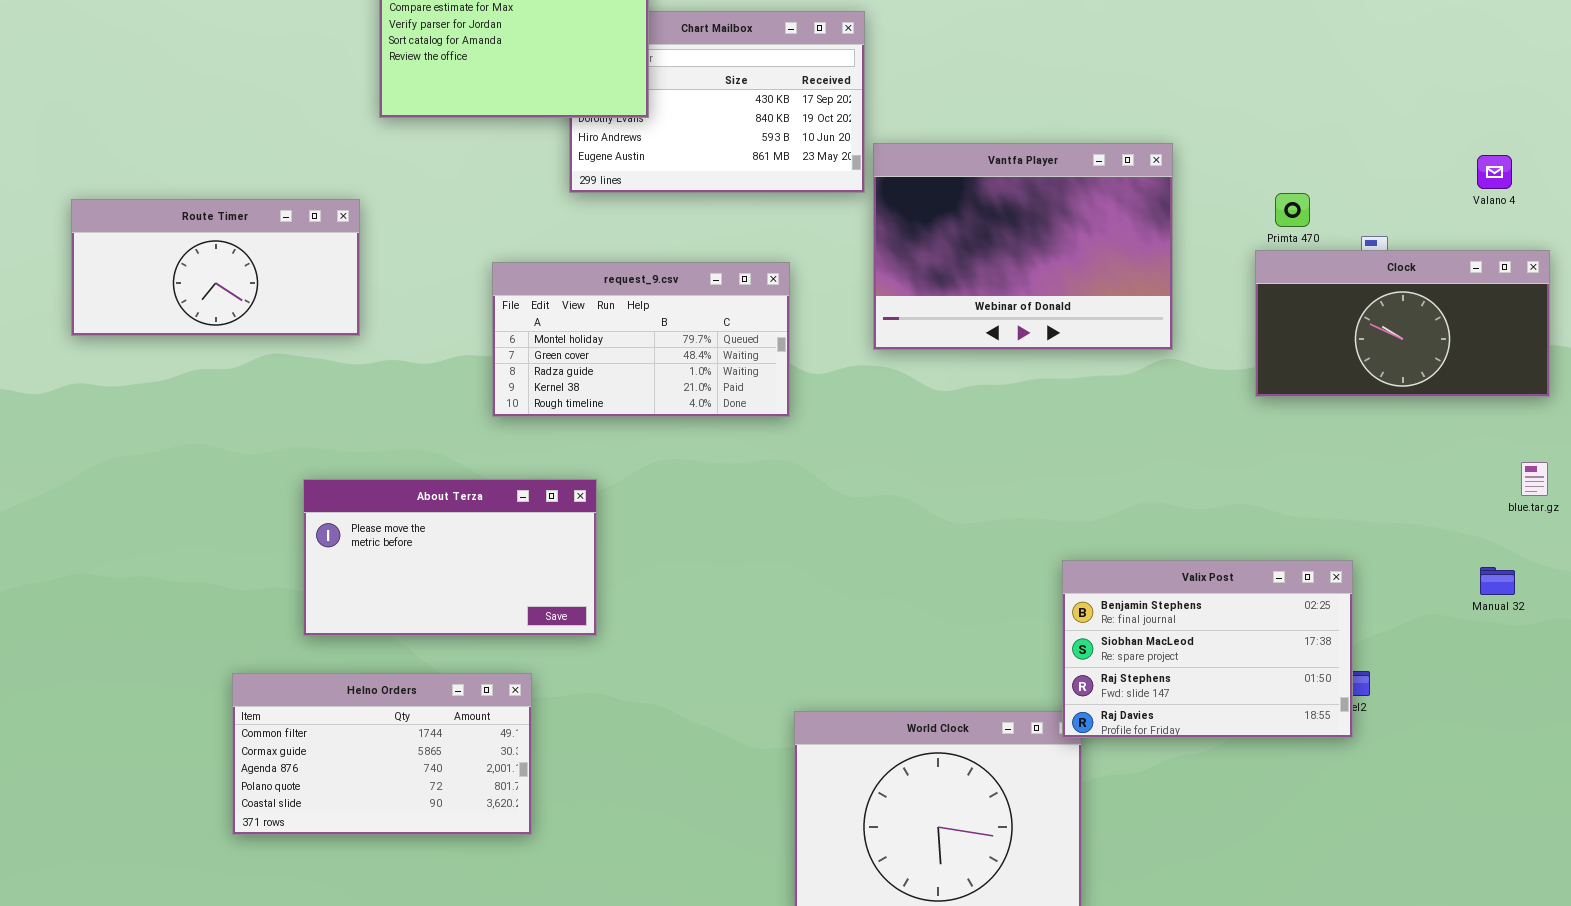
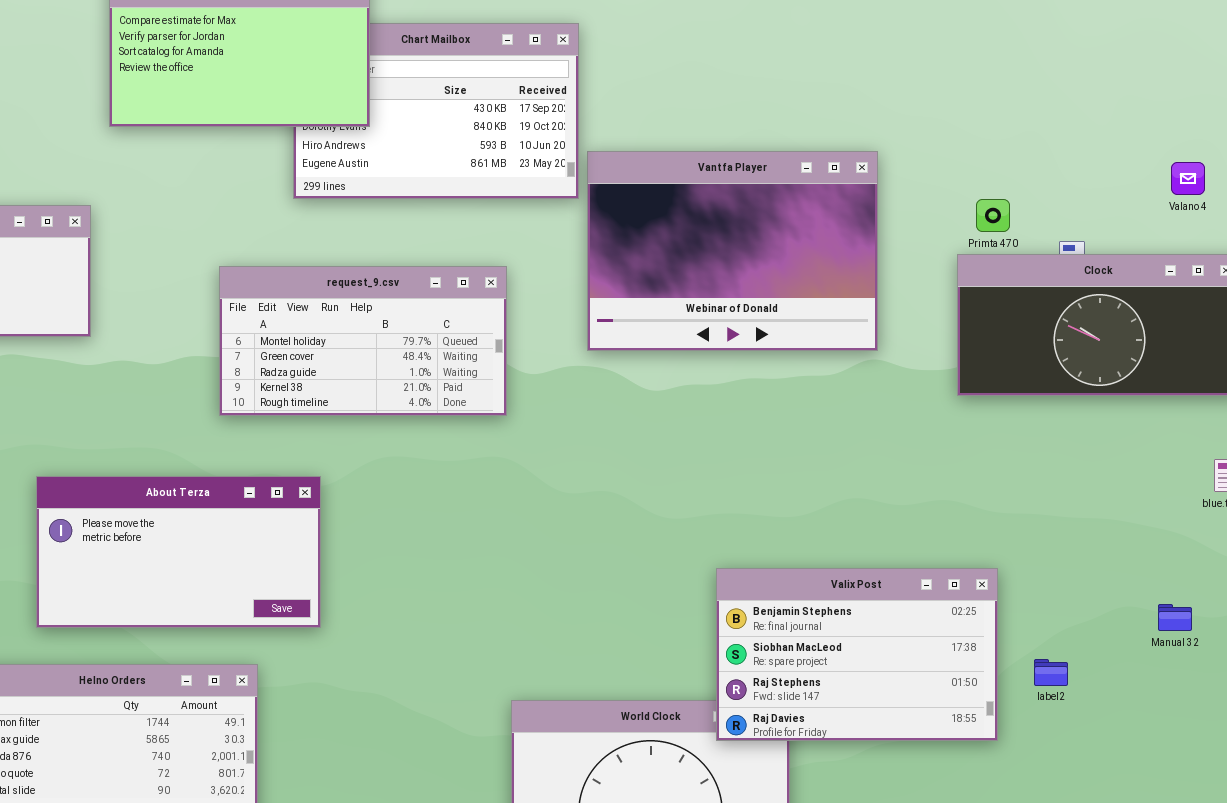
Valix Post: [1062,560,1353,738] -> [716,568,998,741], moved
Manual 32: [1480,567,1515,595] -> [1158,604,1192,631], moved

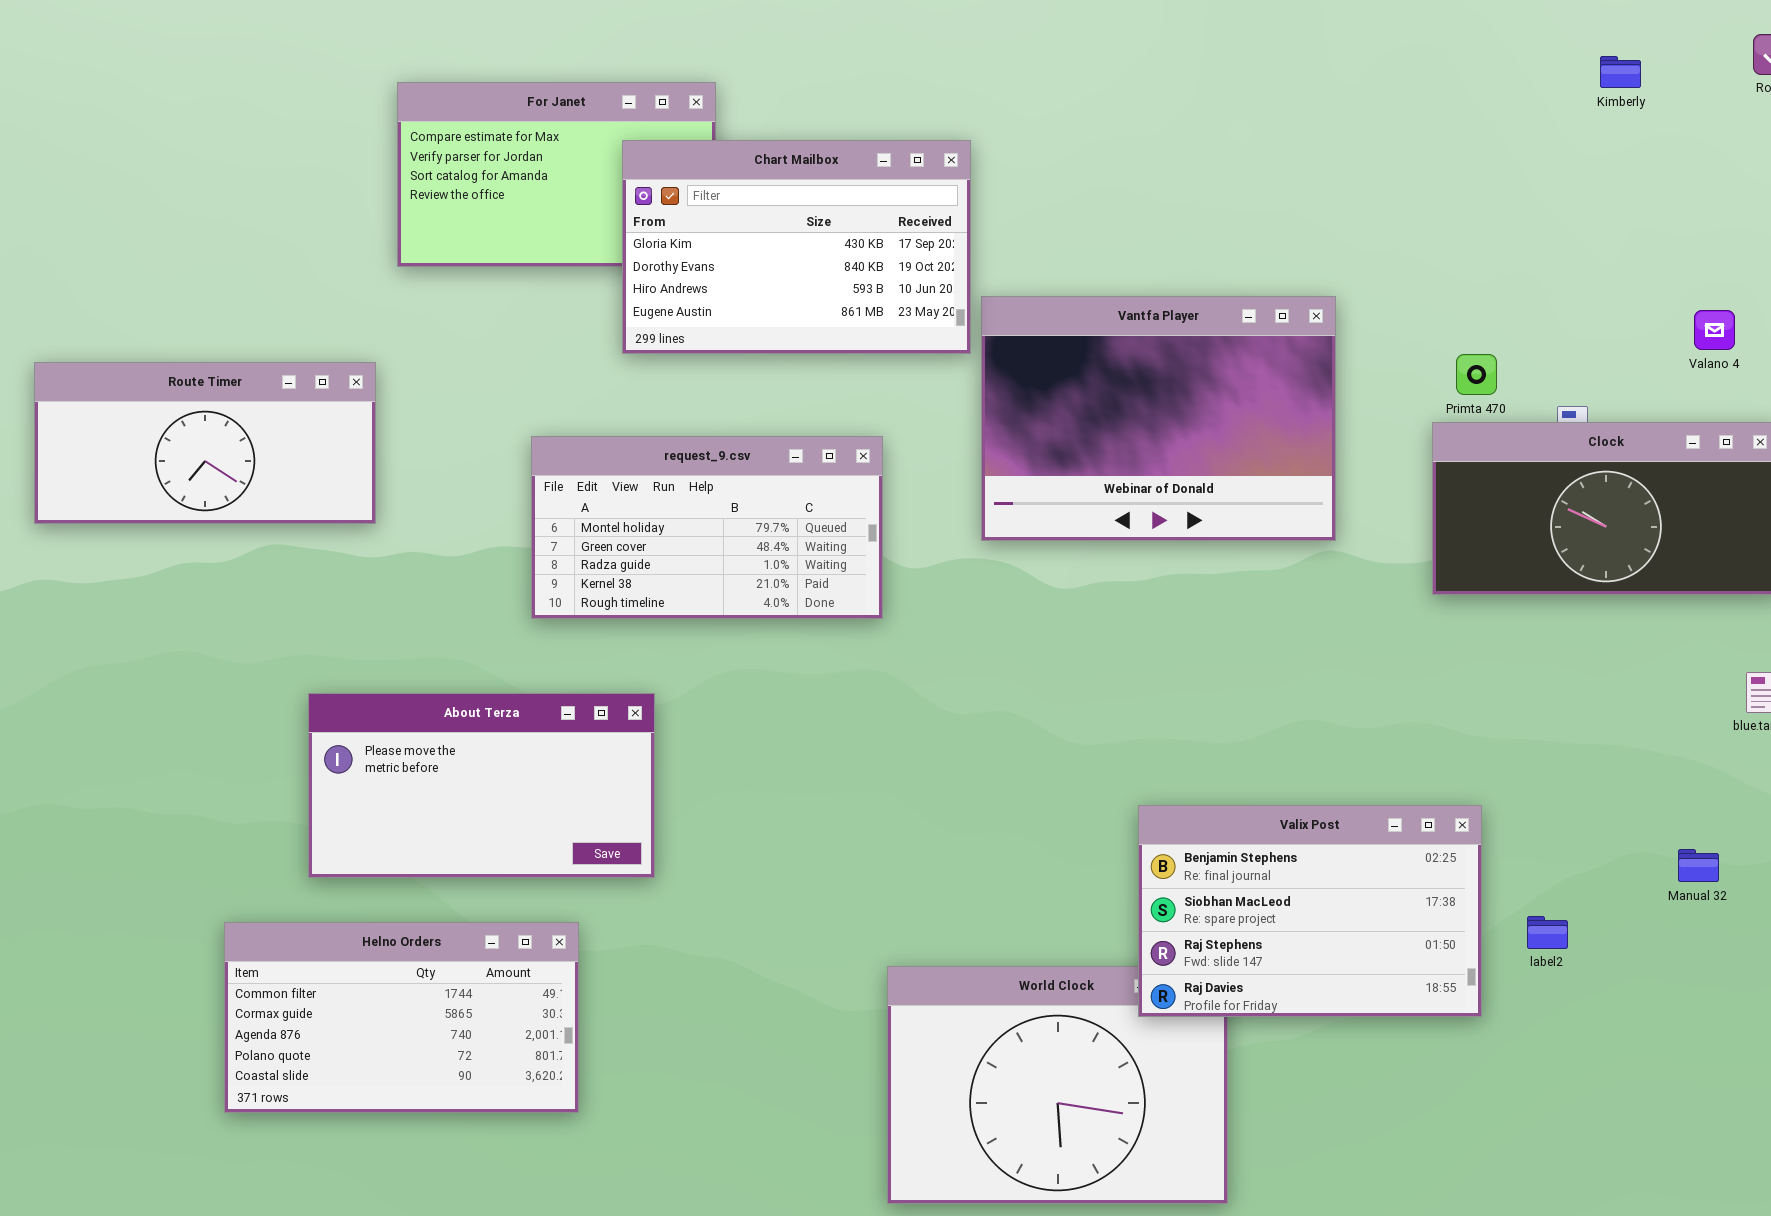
Chart Mailbox: [293,23,579,199] -> [622,140,971,354], raised

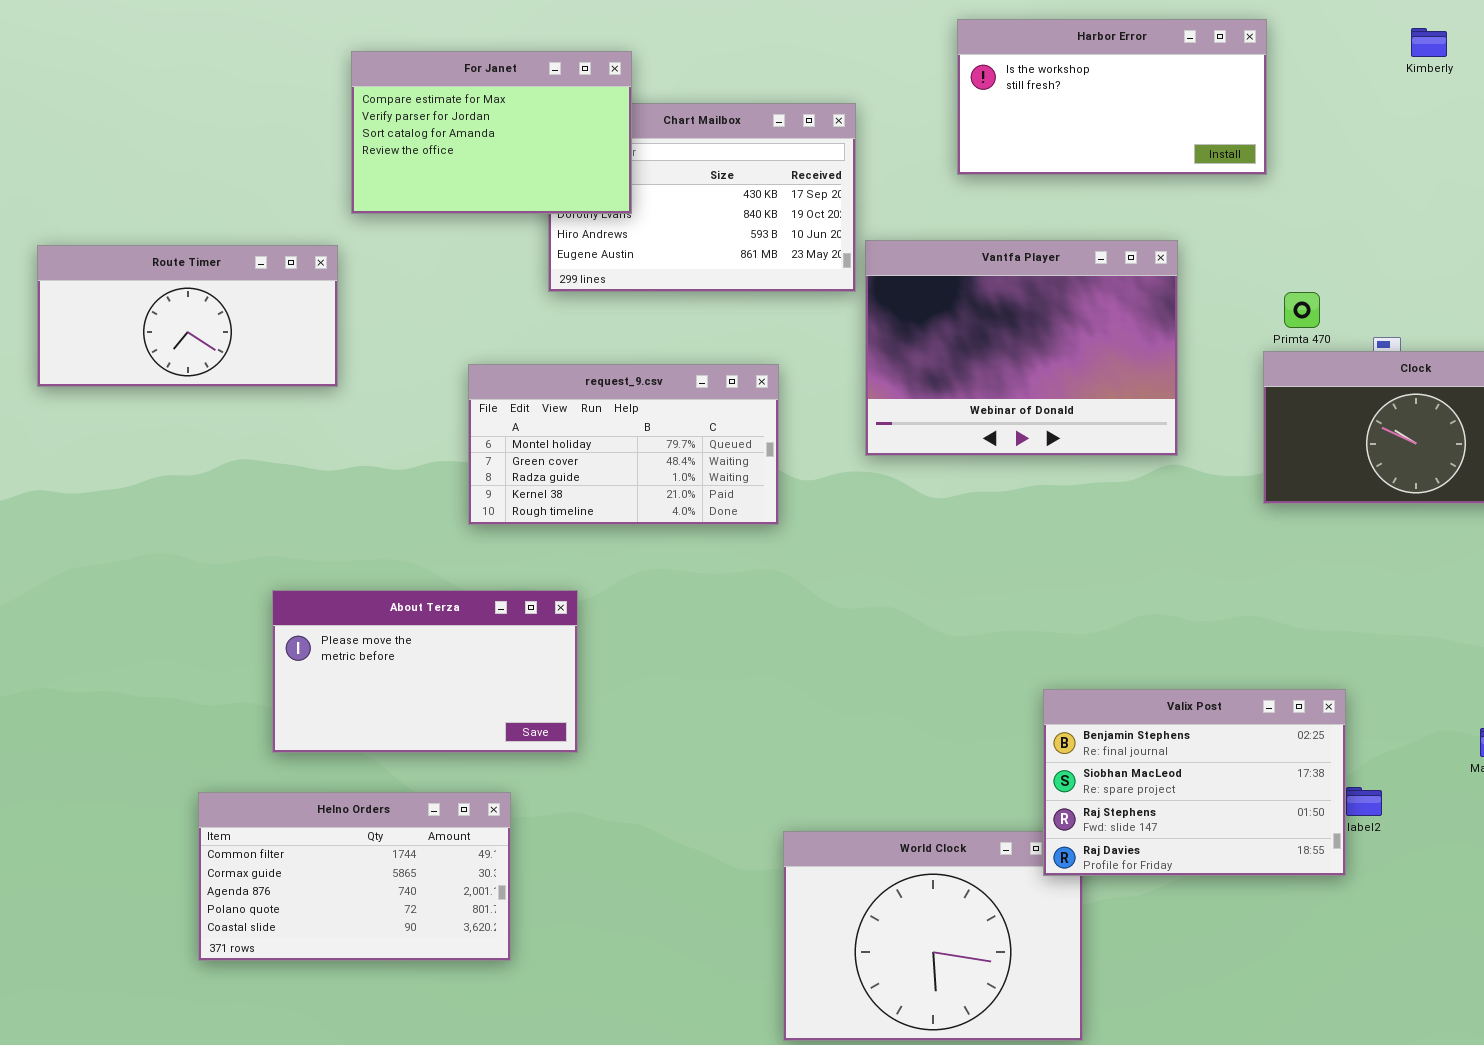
Harbor Error: none -> [957,19,1267,175], opened
For Janet: [397,82,716,267] -> [351,51,632,214], raised
Route Timer: [34,362,376,524] -> [37,245,338,387], moved
Valix Post: [1138,805,1482,1017] -> [1043,689,1346,876], moved

